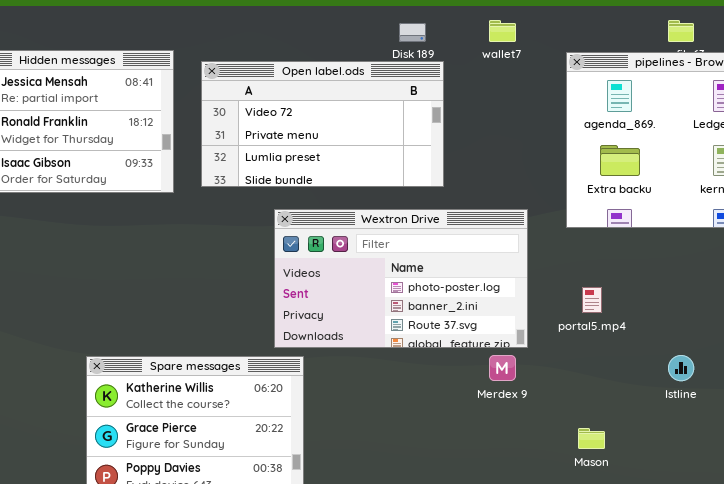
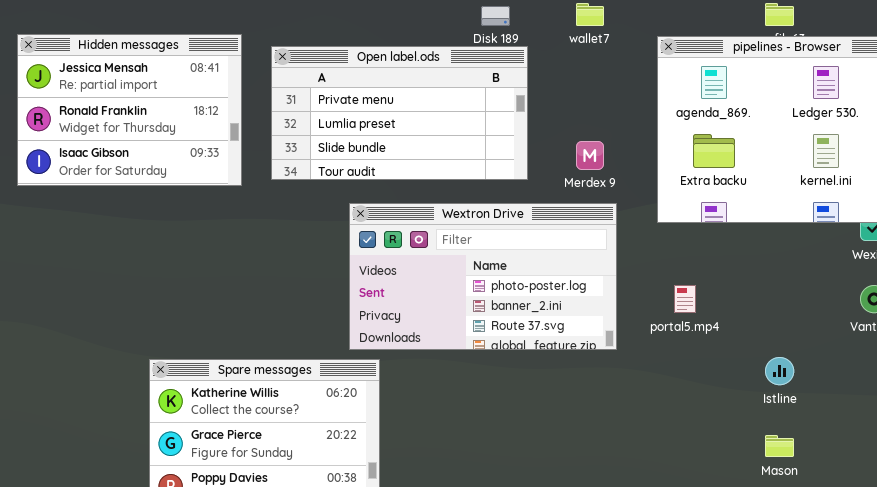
Open label.ods: [201,61,444,187] -> [271,46,528,180], scrolled down 1 row
Merdex 9: [489,355,516,381] -> [576,141,604,170], moved
Mason: [578,428,605,449] -> [765,435,794,457], moved

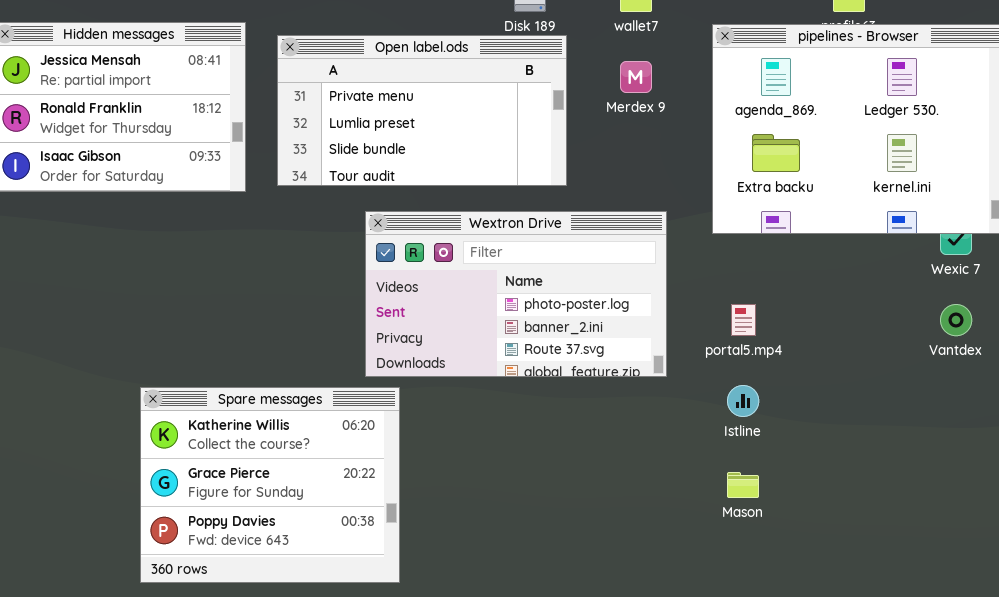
Merdex 9: [576,141,604,170] -> [620,61,652,93], moved
Istline: [765,357,794,385] -> [727,385,759,417], moved
Mason: [765,435,794,457] -> [727,472,759,498], moved

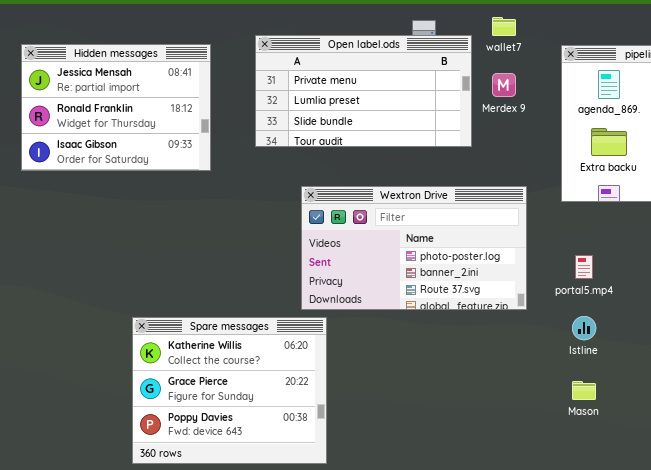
Open label.ods: [277,35,567,186] -> [255,35,472,147], moved

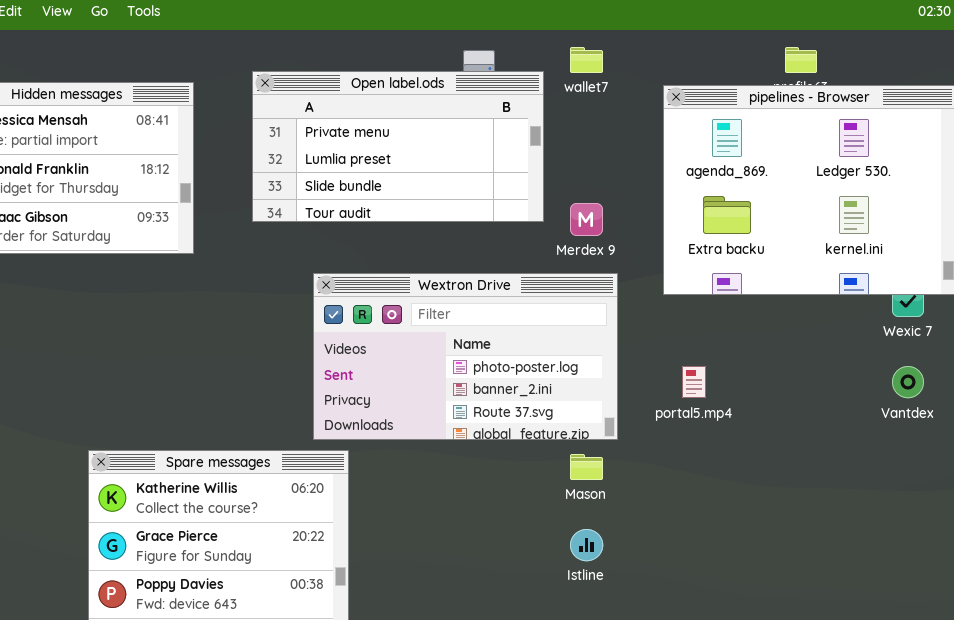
Merdex 9: [492,73,516,97] -> [570,203,603,236], moved
Istline: [572,316,596,340] -> [570,529,603,561], moved
Mason: [572,381,596,400] -> [570,454,603,480], moved

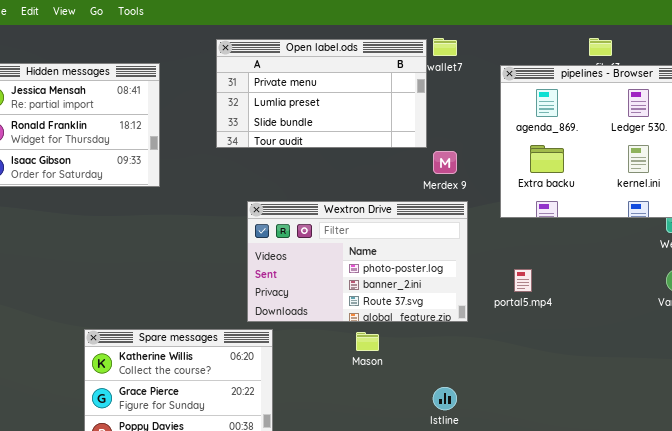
Open label.ods: [252,71,544,222] -> [216,39,427,148], moved
Mason: [570,454,603,480] -> [356,332,379,351], moved

